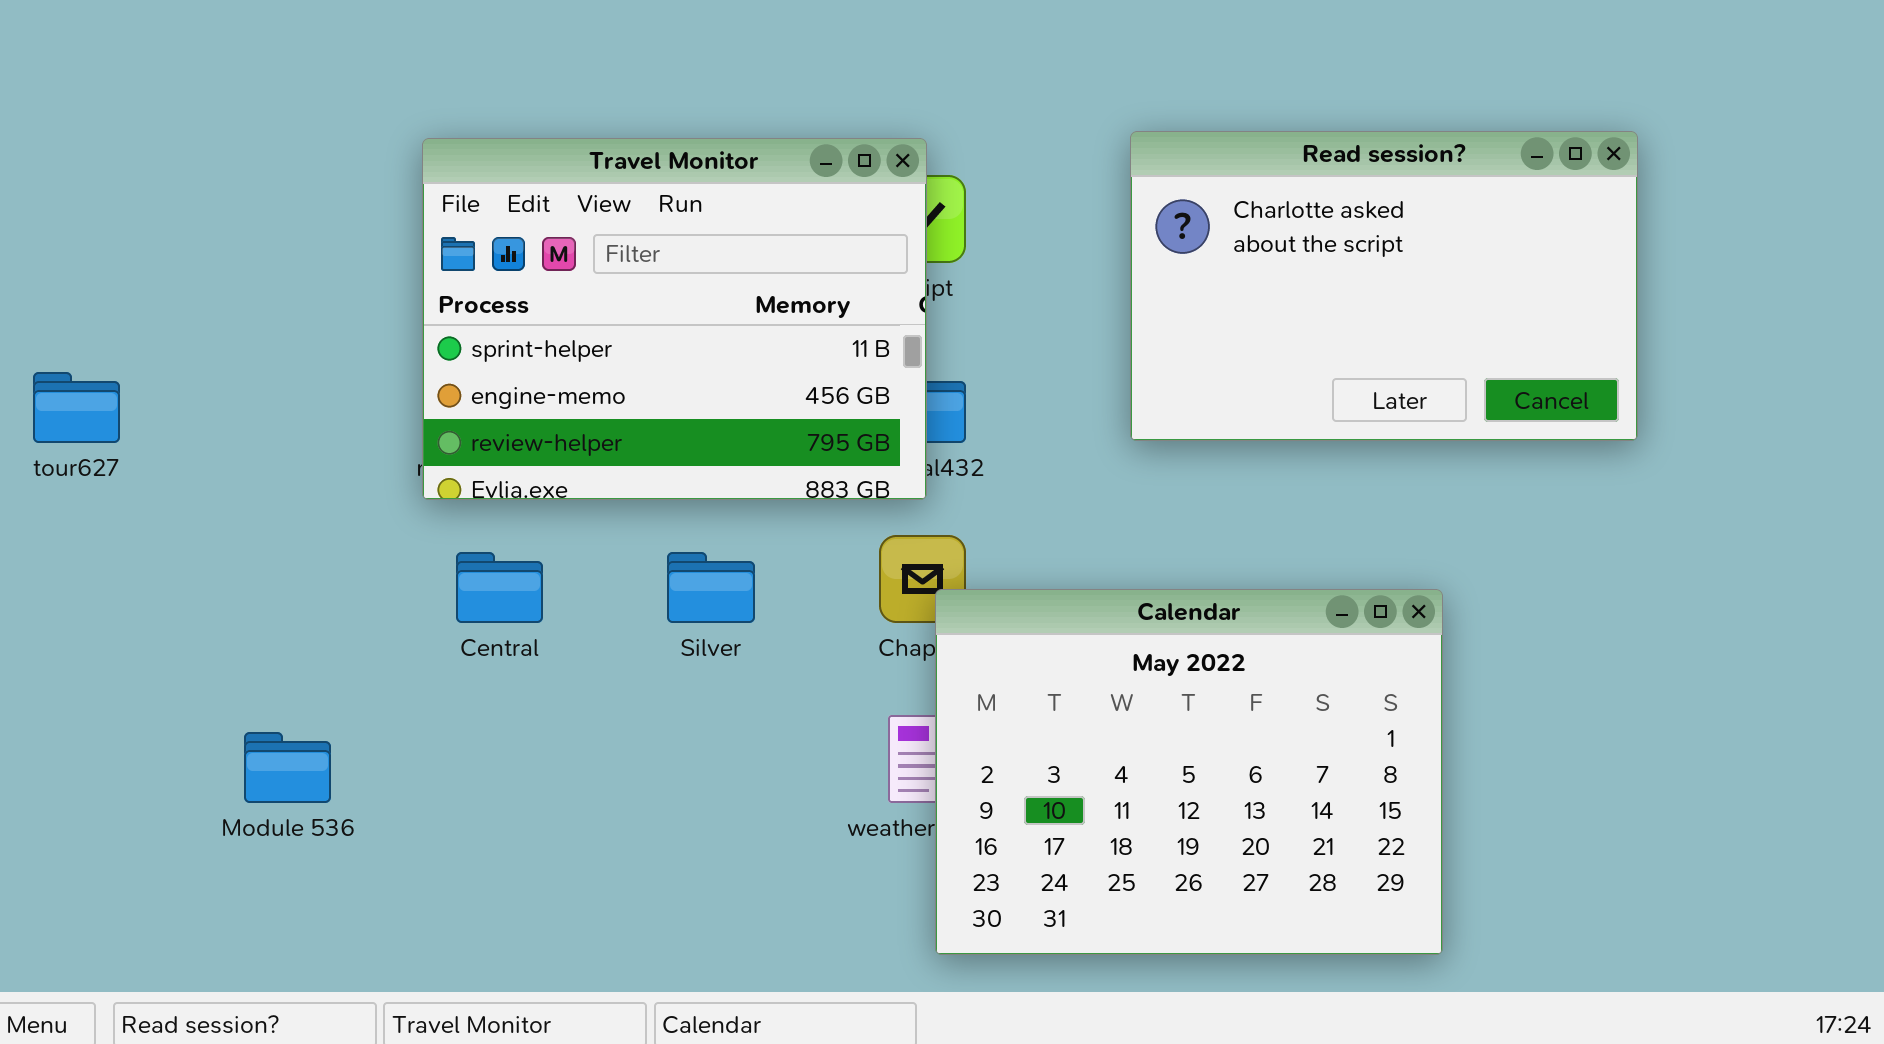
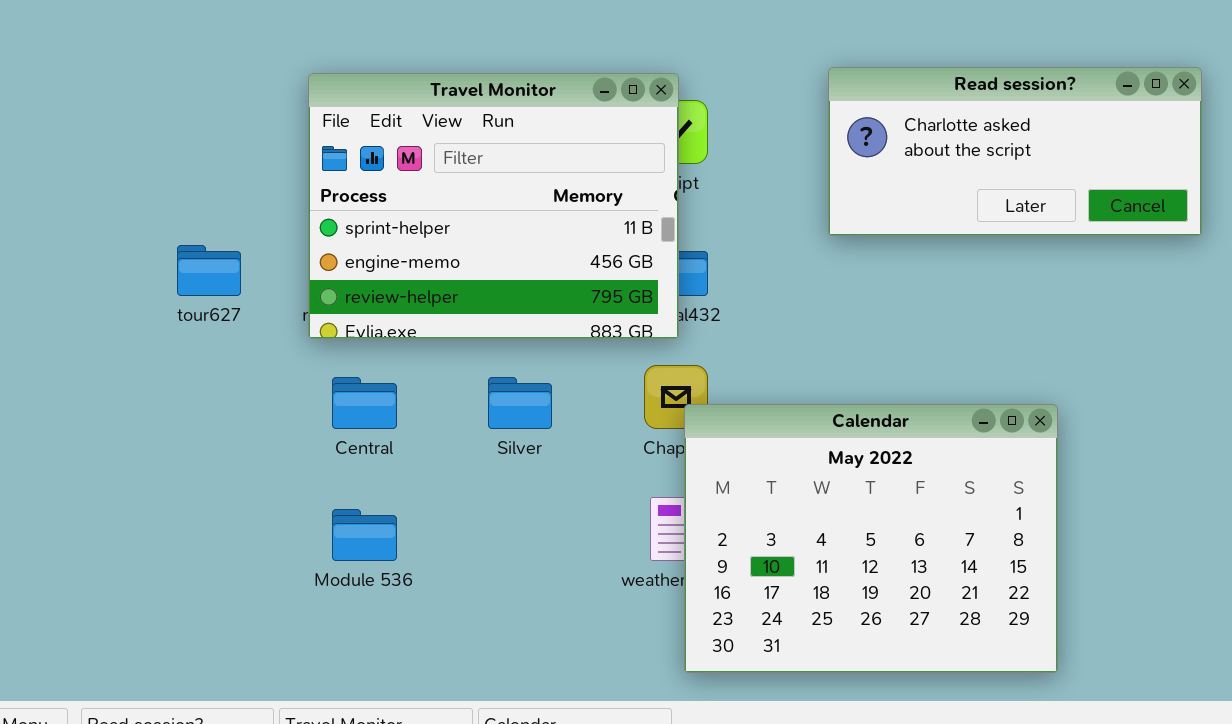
Read session?: [1130,131,1638,441] -> [828,67,1202,236], resized
tour627: [33,372,120,443] -> [177,245,241,296], moved
Module 536: [244,732,331,803] -> [332,509,397,561], moved

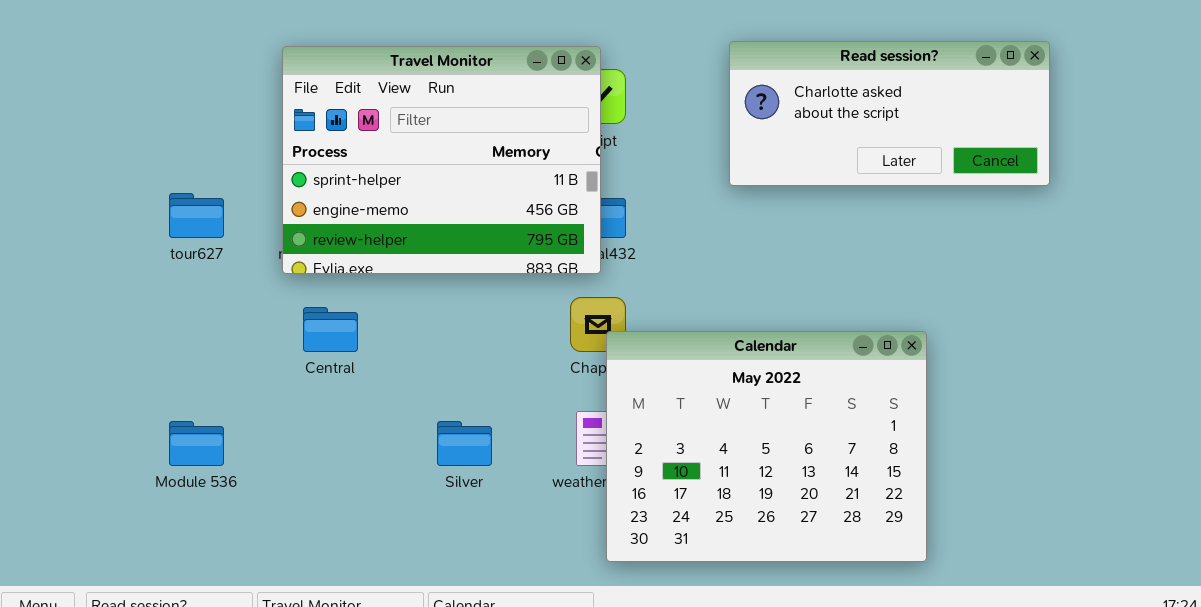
Silver: [488,377,552,429] -> [437,421,492,466], moved
Module 536: [332,509,397,561] -> [169,421,224,466], moved

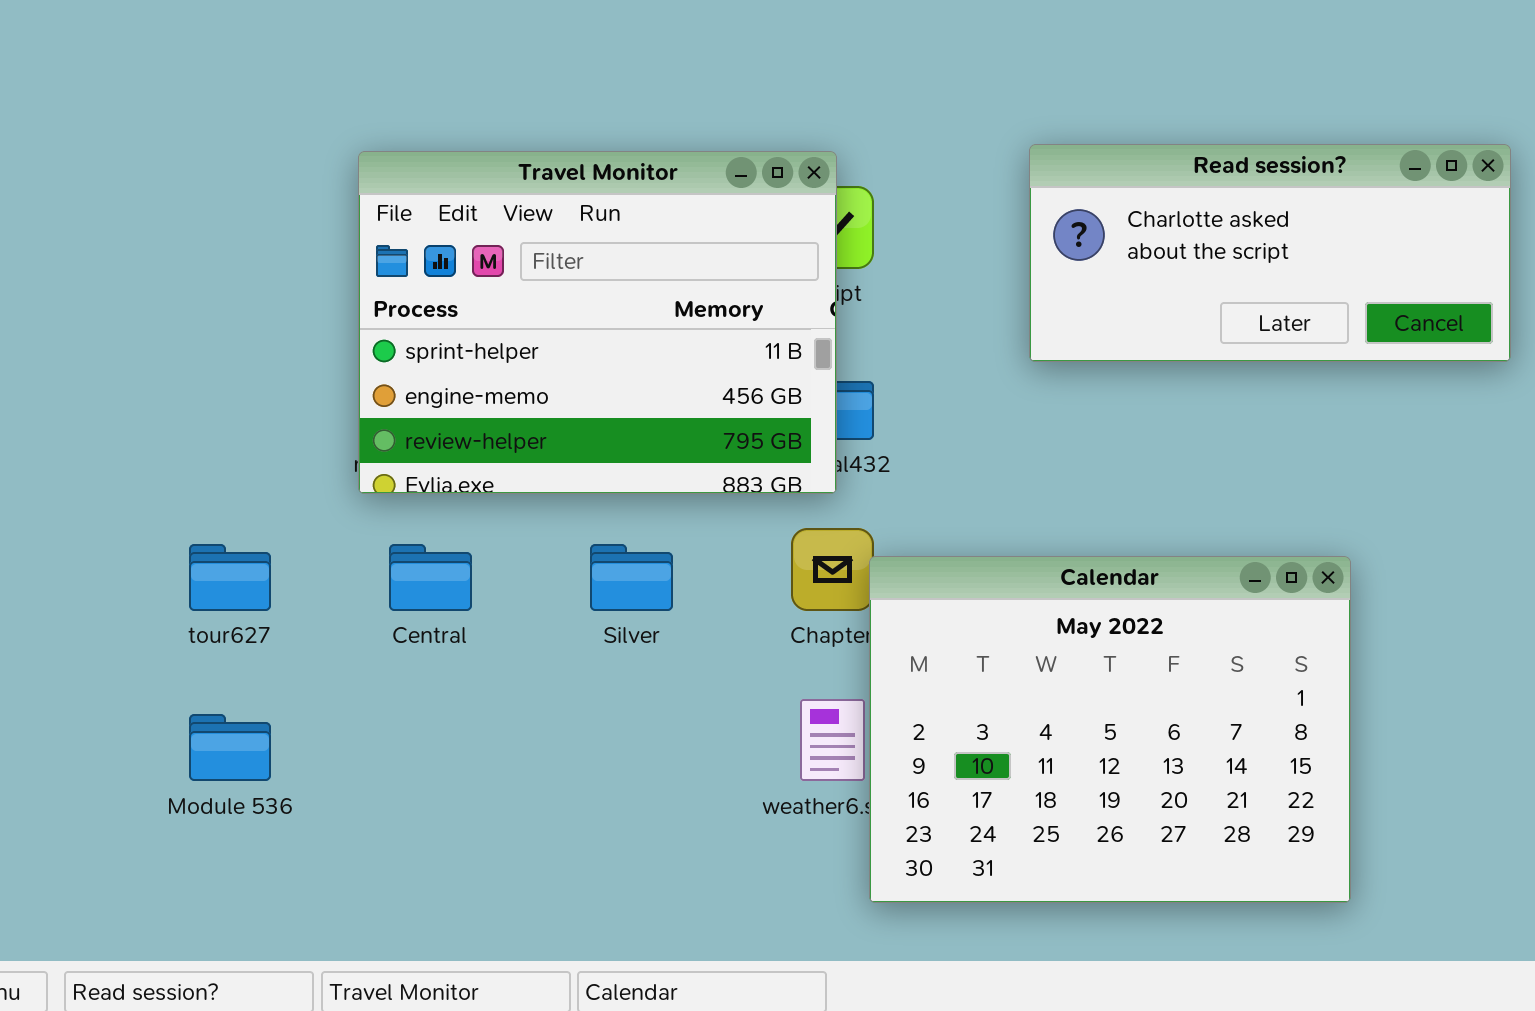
tour627: [169,193,224,238] -> [189,544,271,611], moved
Calendar: [606,331,927,562] -> [869,556,1351,903], moved
Silver: [437,421,492,466] -> [590,544,673,611], moved

